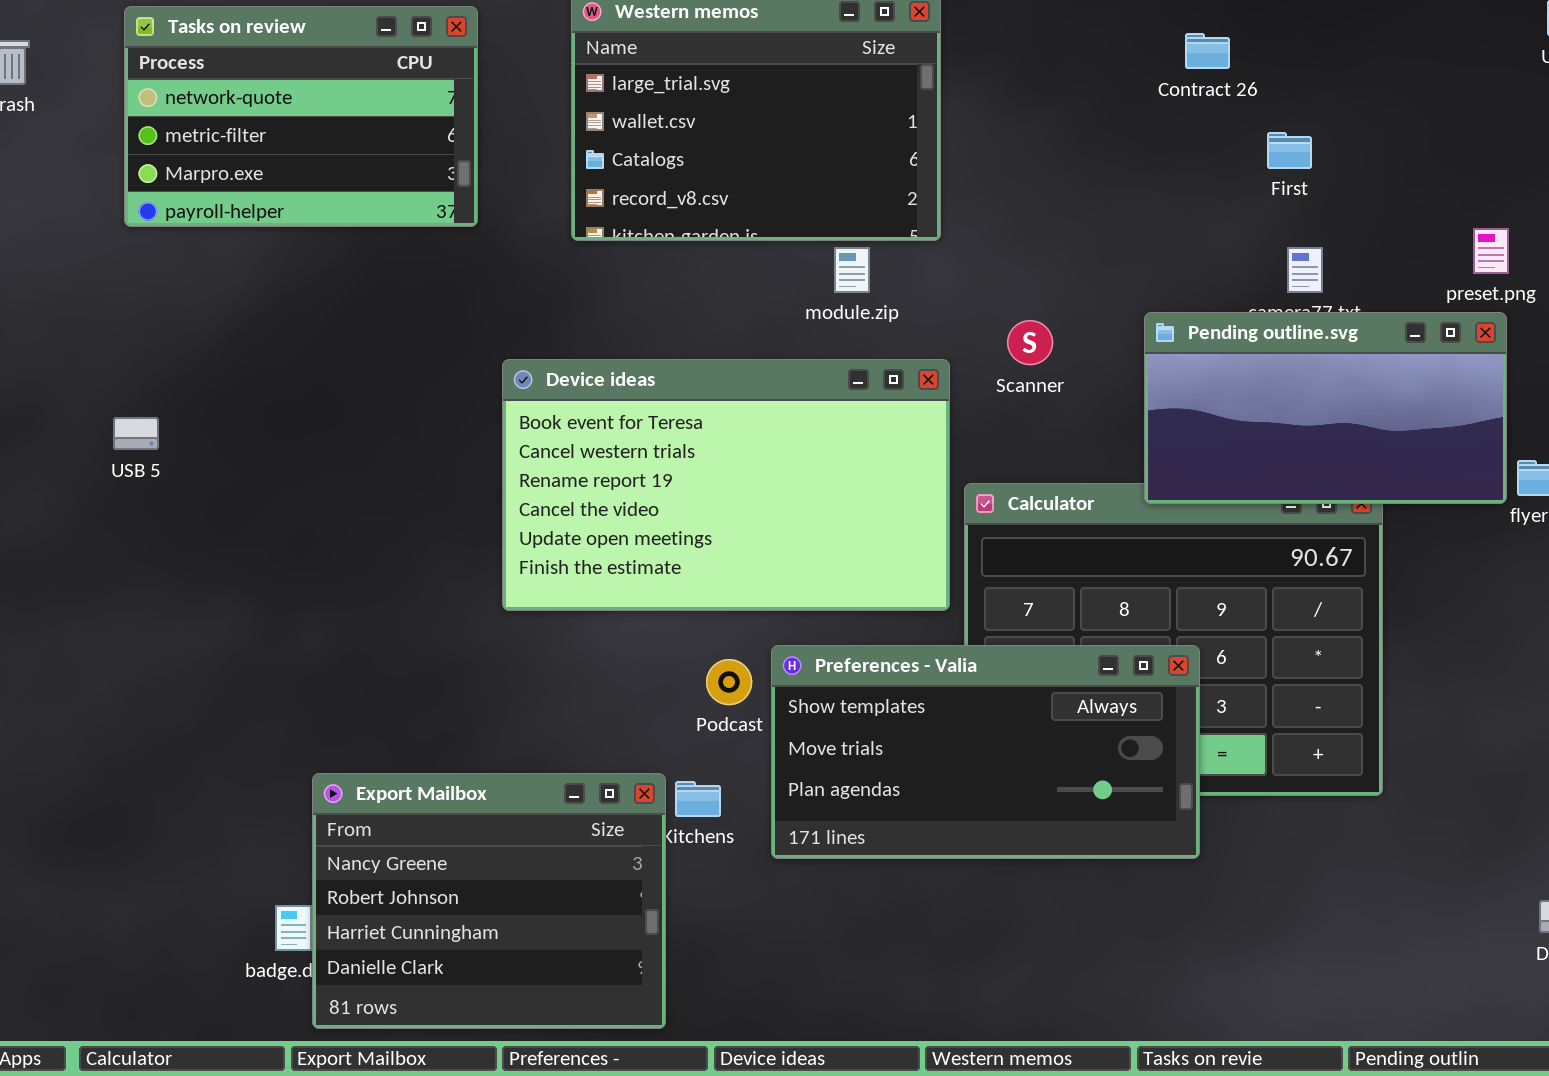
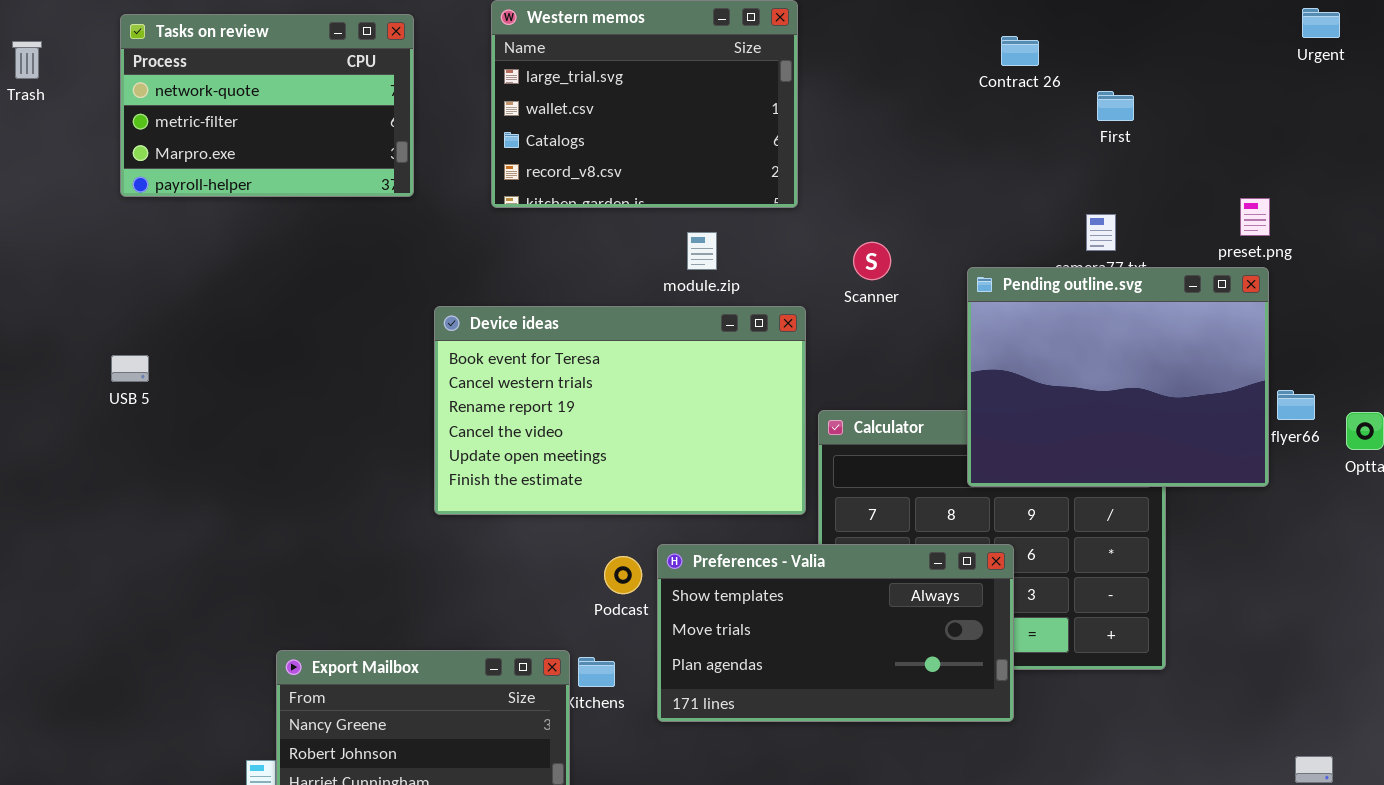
First: [1267,132,1312,169] -> [1097,91,1134,121], moved
module.zip: [834,247,870,293] -> [687,232,717,270], moved
Pending outline.svg: [1144,312,1507,504] -> [967,267,1269,487], resized
Scanner: [1007,320,1053,365] -> [853,242,891,280], moved

